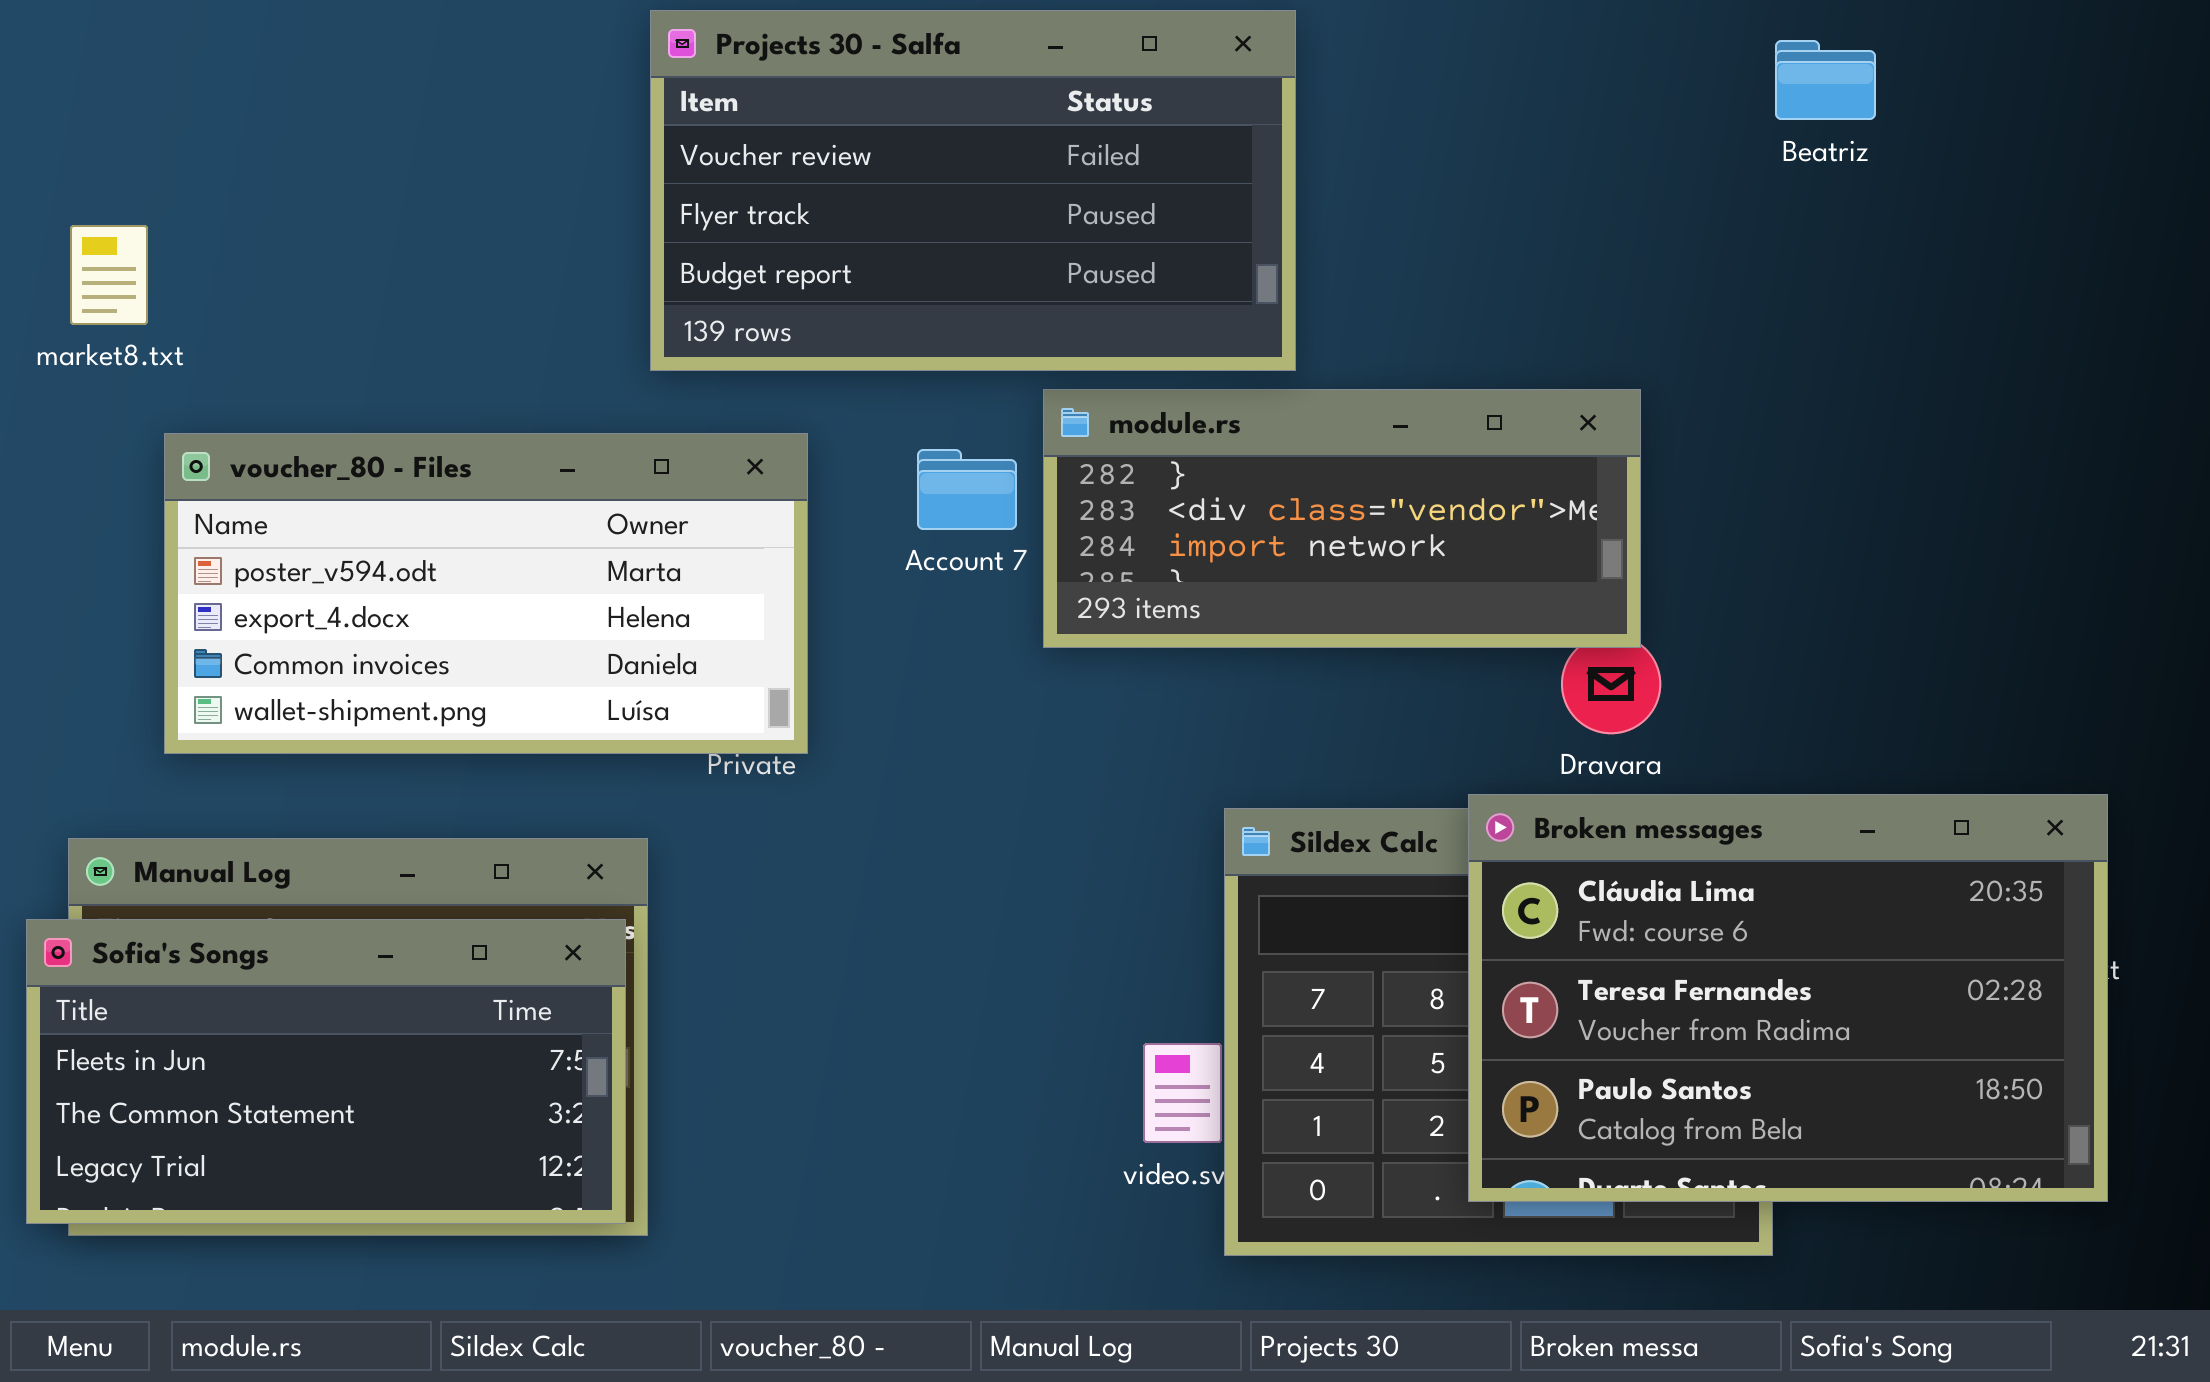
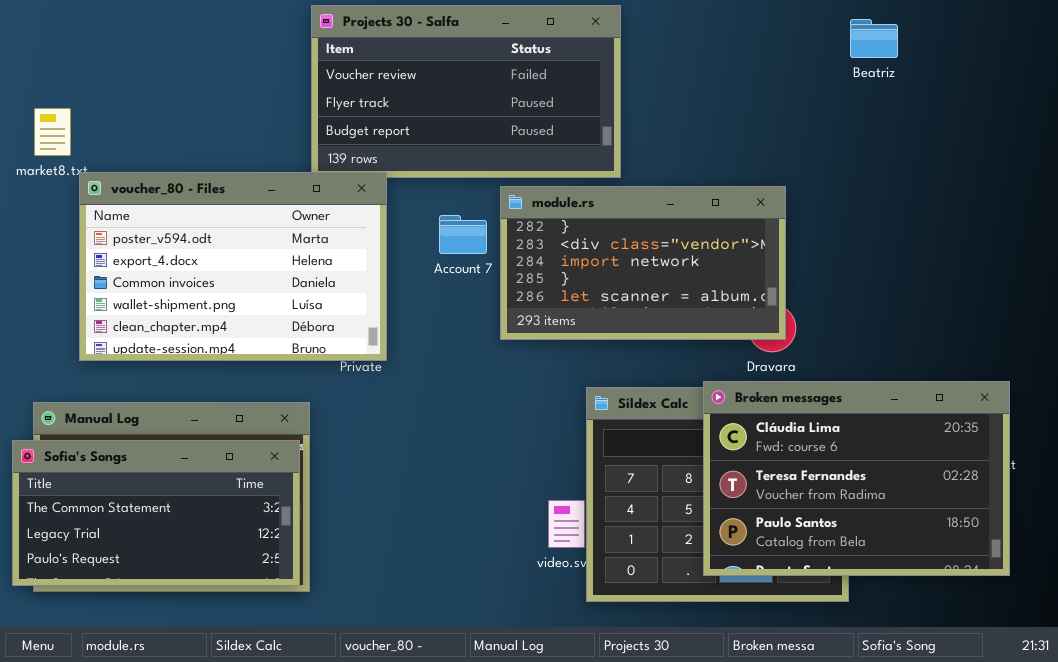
module.rs: [1043,389,1641,648] -> [500,186,786,340], resized
voucher_80 - Files: [164,433,808,754] -> [79,172,387,361], resized
Sofia's Songs: [26,919,626,1224] -> [12,440,300,586], scrolled down 1 row

